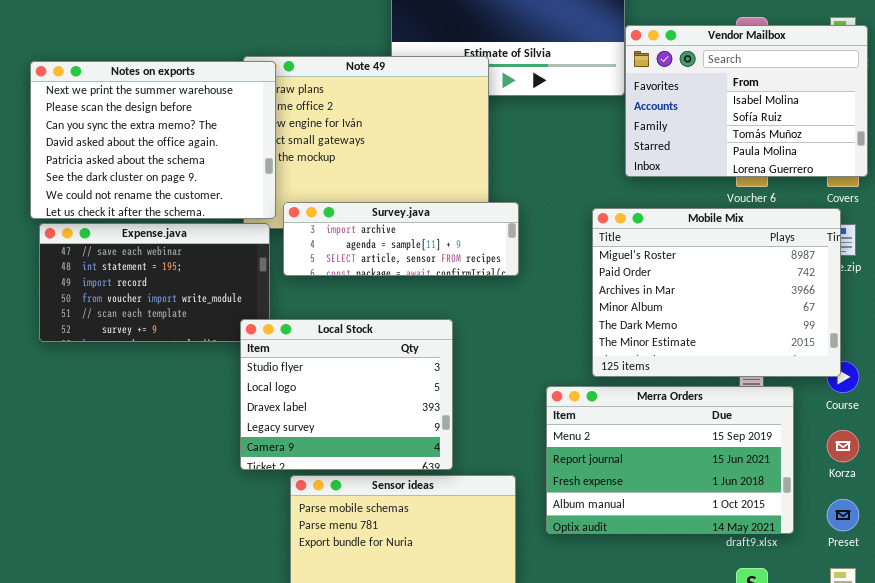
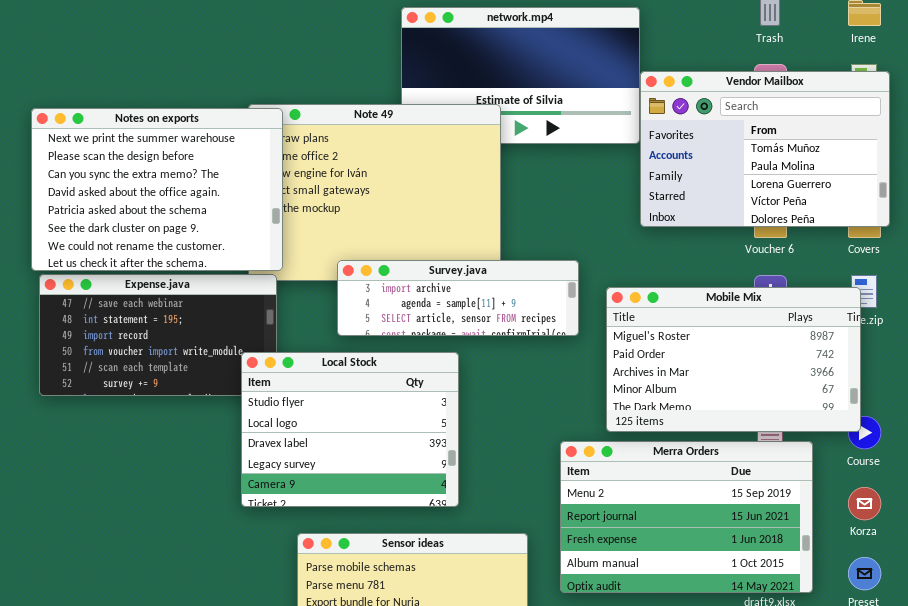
Vendor Mailbox: [625,25,868,177] -> [640,71,890,227], scrolled down 2 rows
Survey.java: [283,202,519,276] -> [337,260,579,336], moved
Mobile Mix: [592,208,841,377] -> [606,287,861,432], resized
Local Stock: [240,319,453,470] -> [241,352,459,507], moved

